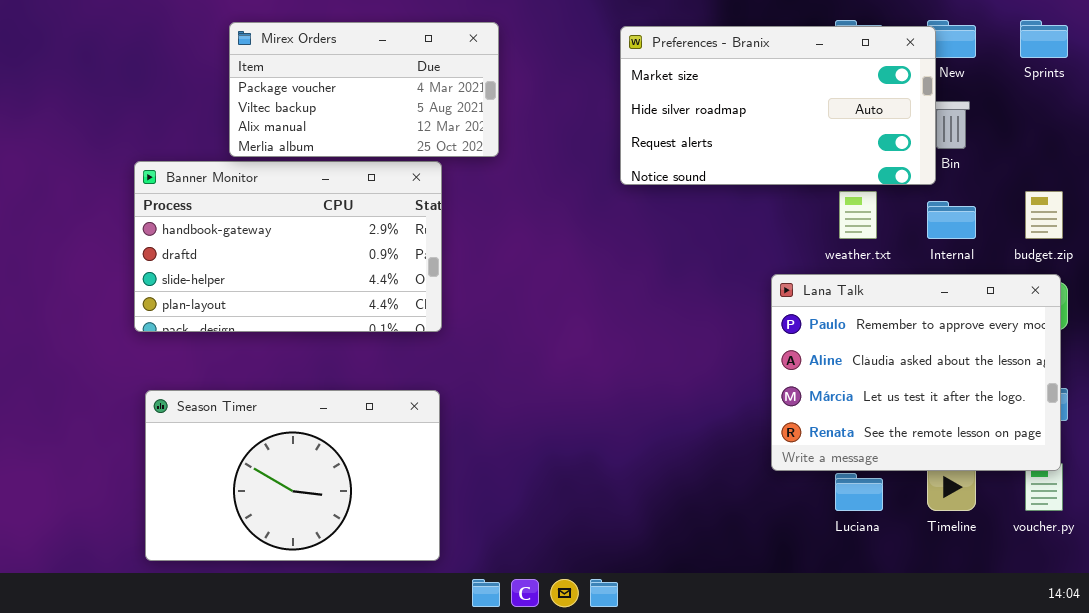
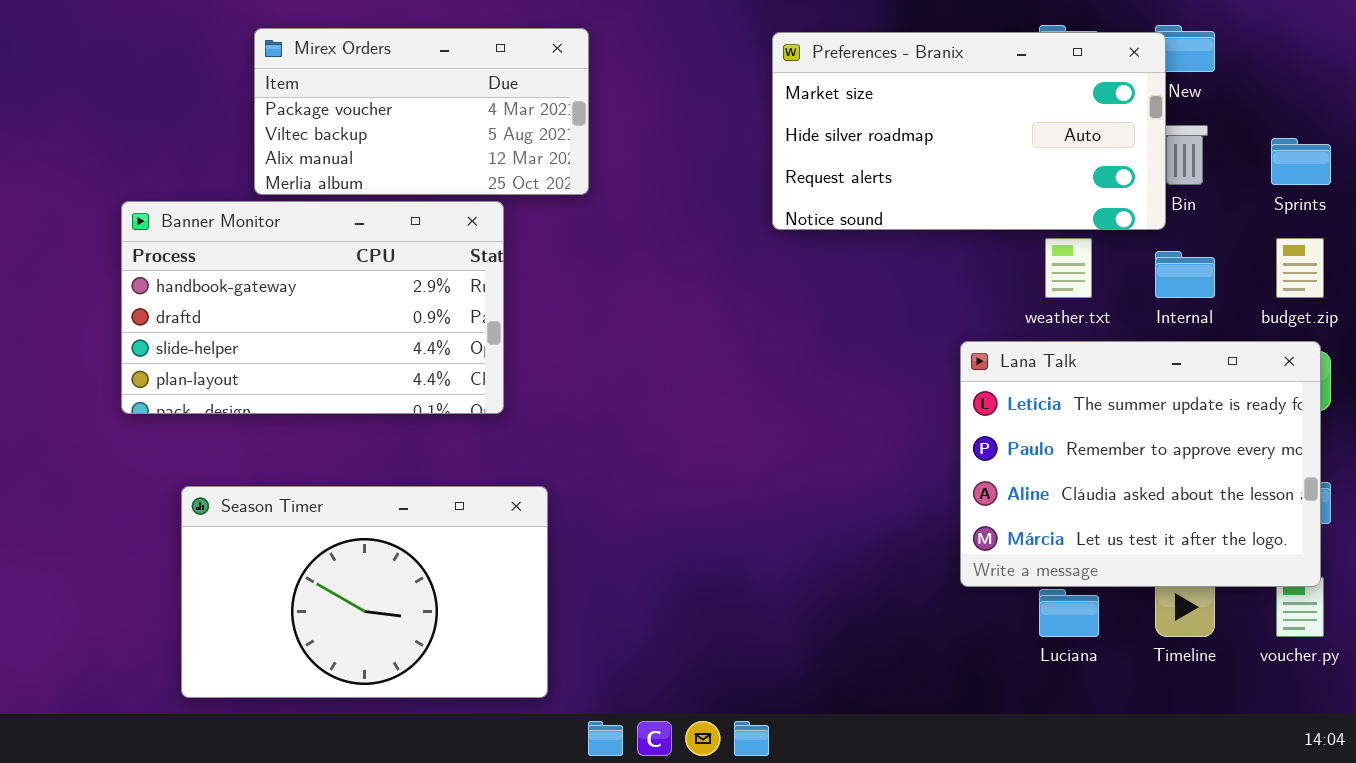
Sprints: [1020,20,1068,58] -> [1271,138,1331,185], moved
Mirex Orders: [229,22,499,157] -> [254,28,589,195], moved
Banner Monitor: [134,161,442,332] -> [121,201,504,414], moved
Lana Talk: [771,274,1061,471] -> [960,341,1321,587], scrolled up 1 row

